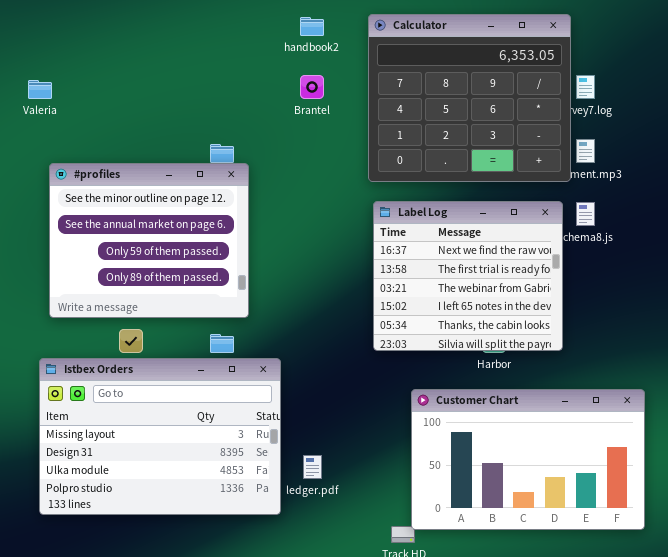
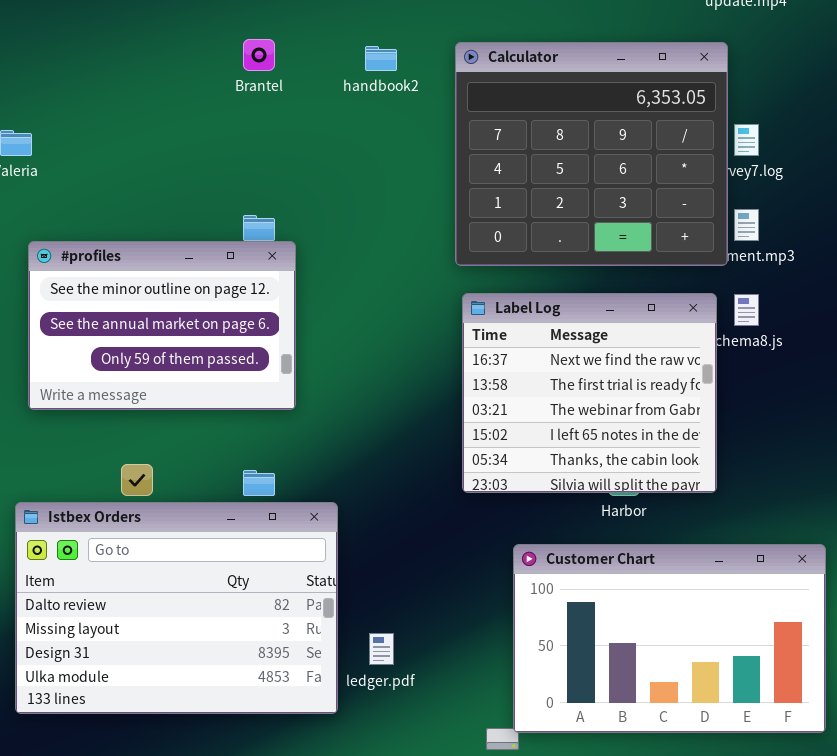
Brantel: [300,75,324,99] -> [243,39,275,71], moved
#profiles: [49,163,249,318] -> [28,241,296,410], resized
Istbex Orders: [39,358,281,515] -> [15,502,338,714], scrolled up 1 row

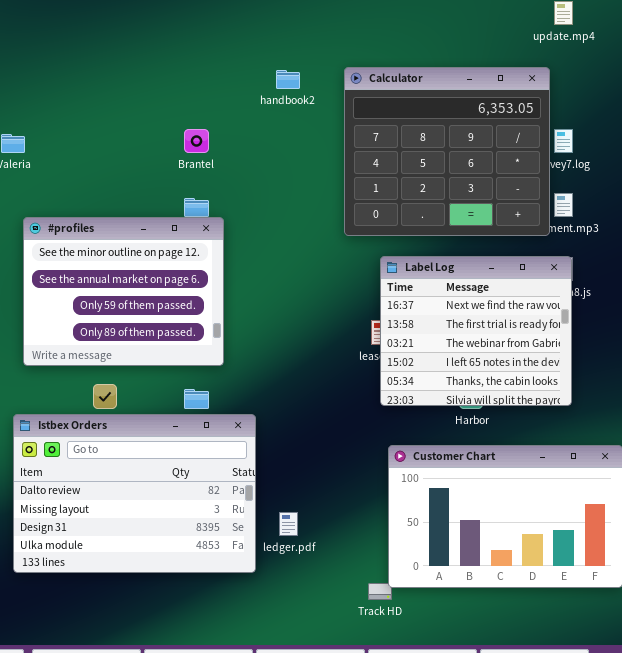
Brantel: [243,39,275,71] -> [184,129,209,153], moved
#profiles: [28,241,296,410] -> [23,217,224,366], resized
Label Log: [462,293,717,493] -> [380,256,572,406], moved

